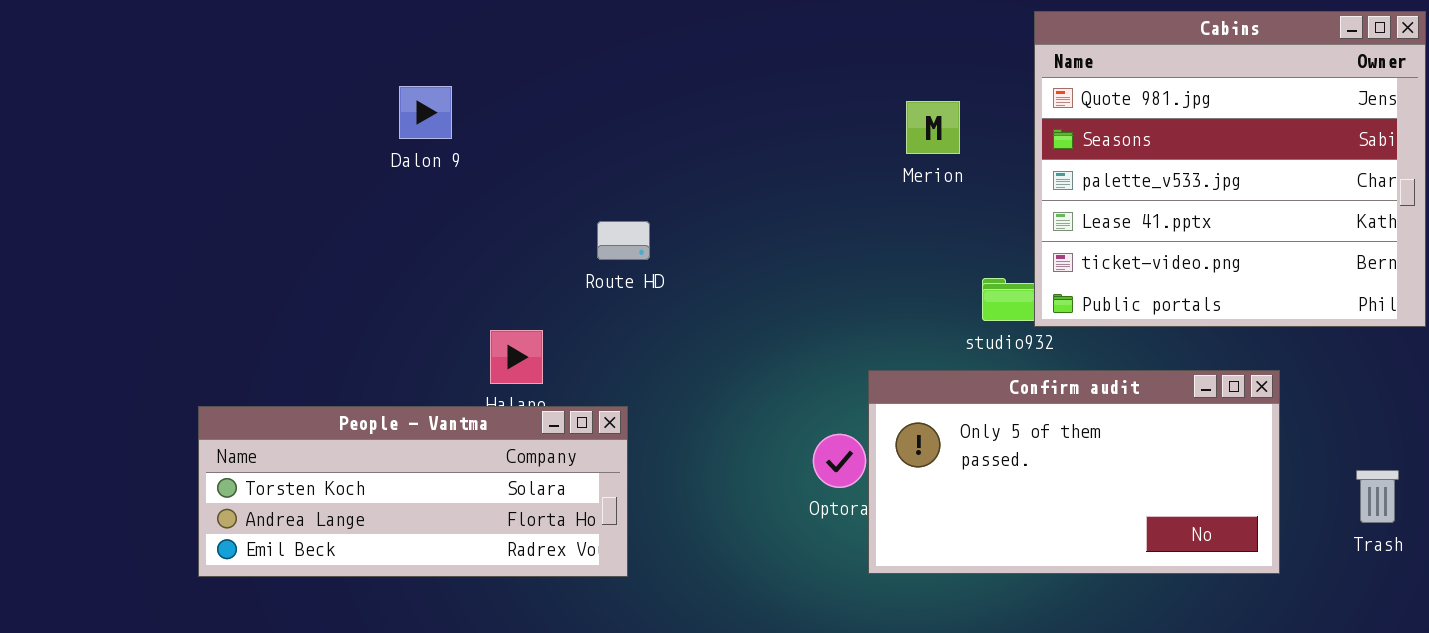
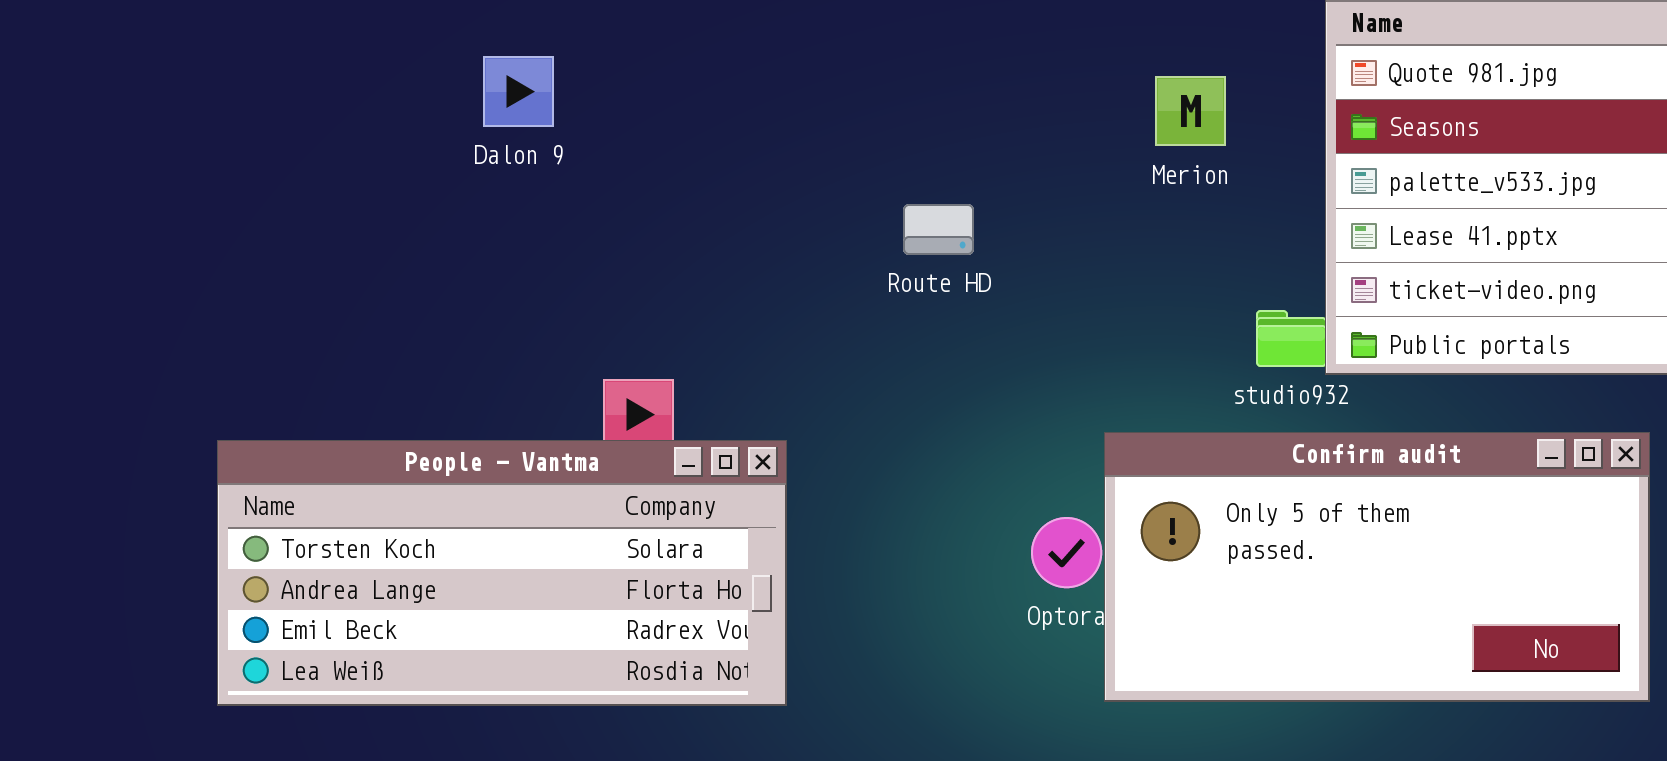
Route HD: [597,221,650,260] -> [903,204,974,255], moved
People - Vantma: [198,406,628,577] -> [217,440,787,706], resized

